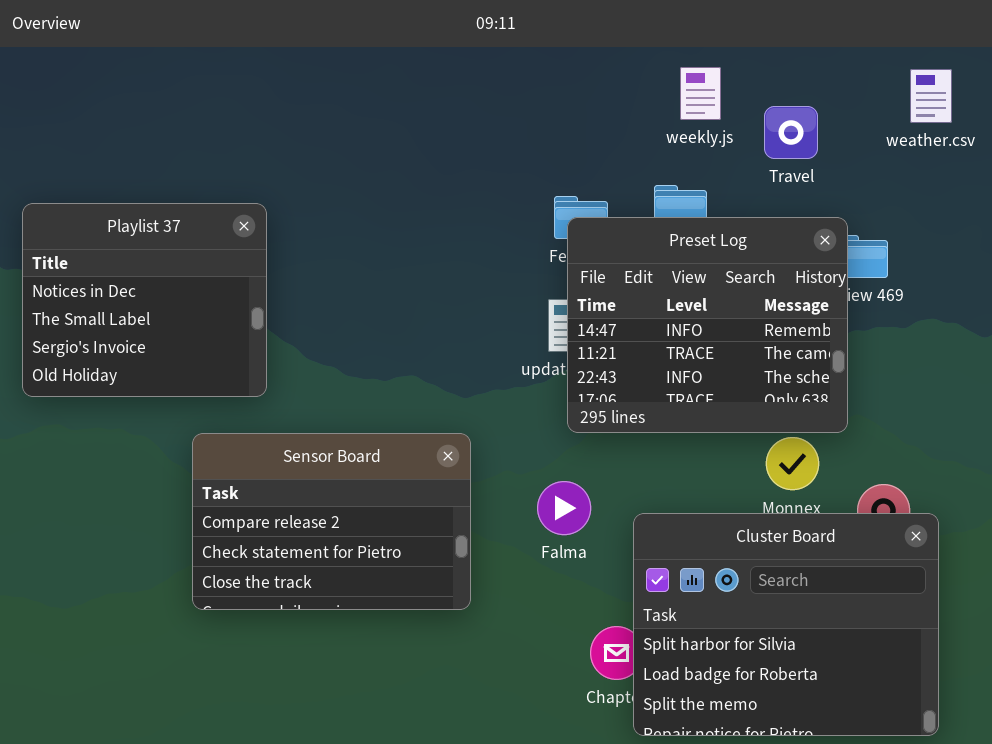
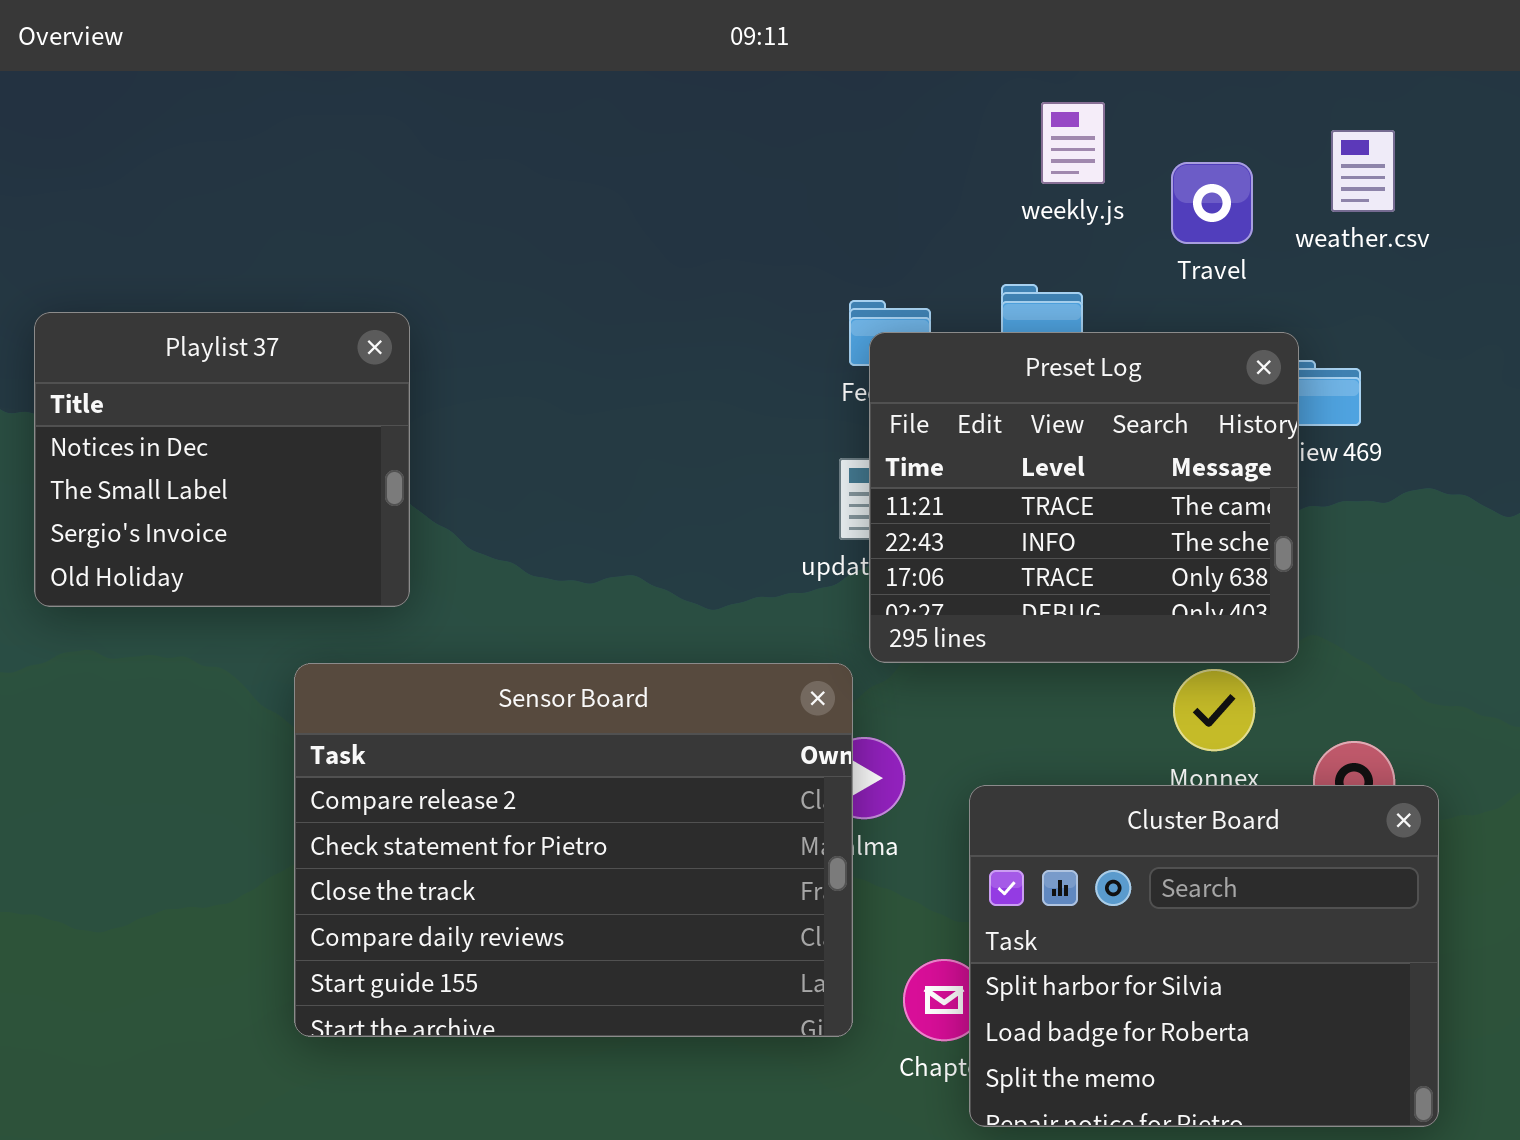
weather.csv: [910,69,952,123] -> [1331,130,1395,212], moved
Preset Log: [567,217,848,433] -> [869,332,1299,663], scrolled down 1 row
Sensor Board: [192,433,471,610] -> [294,663,853,1037], resized

